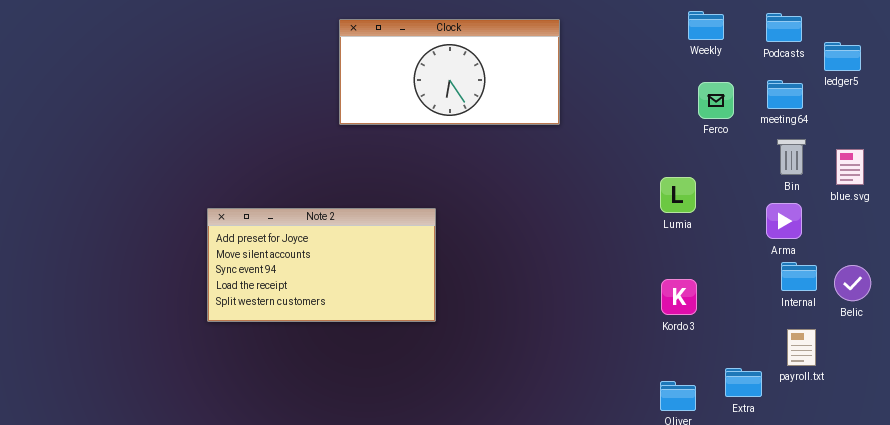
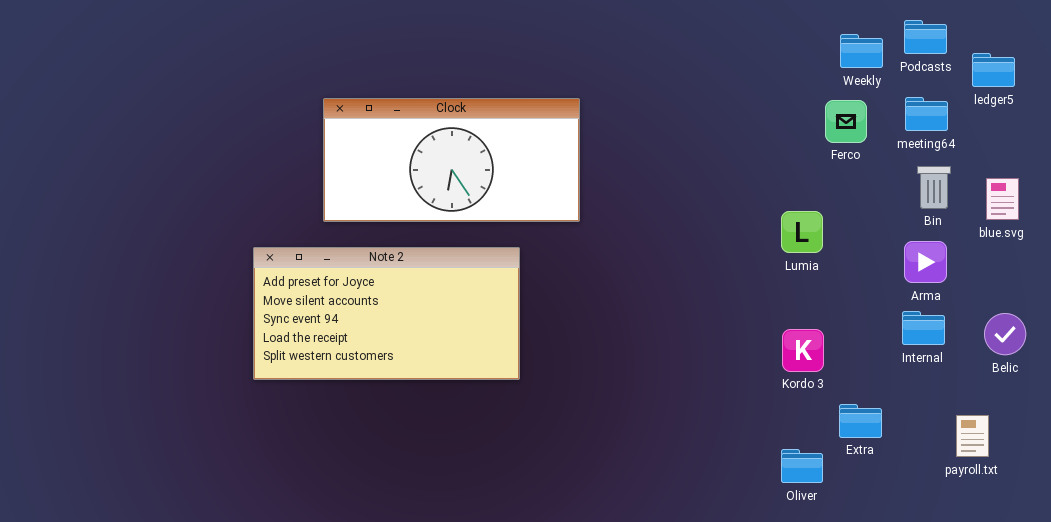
Weekly: [688,11,724,40] -> [840,34,883,68], moved
Clock: [339,19,560,125] -> [323,98,580,222], moved
Internal: [781,262,817,291] -> [902,311,945,345], moved
payroll.txt: [787,329,816,366] -> [956,415,989,457], moved
Extra: [725,368,762,397] -> [839,404,882,438], moved

